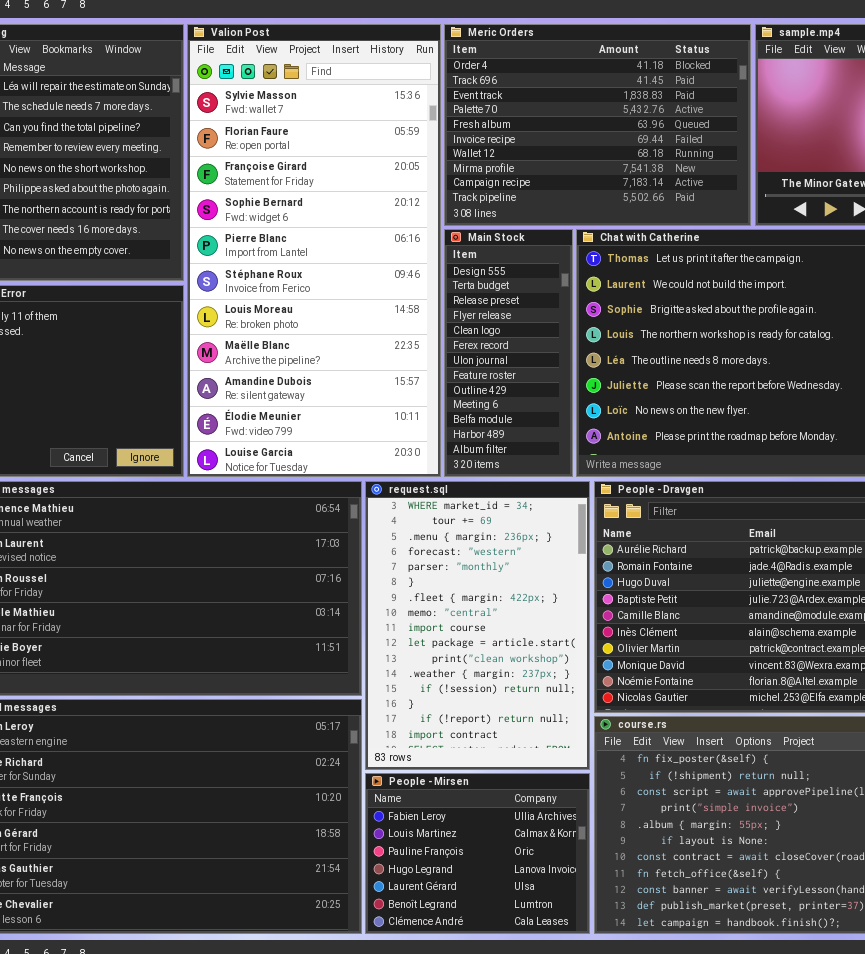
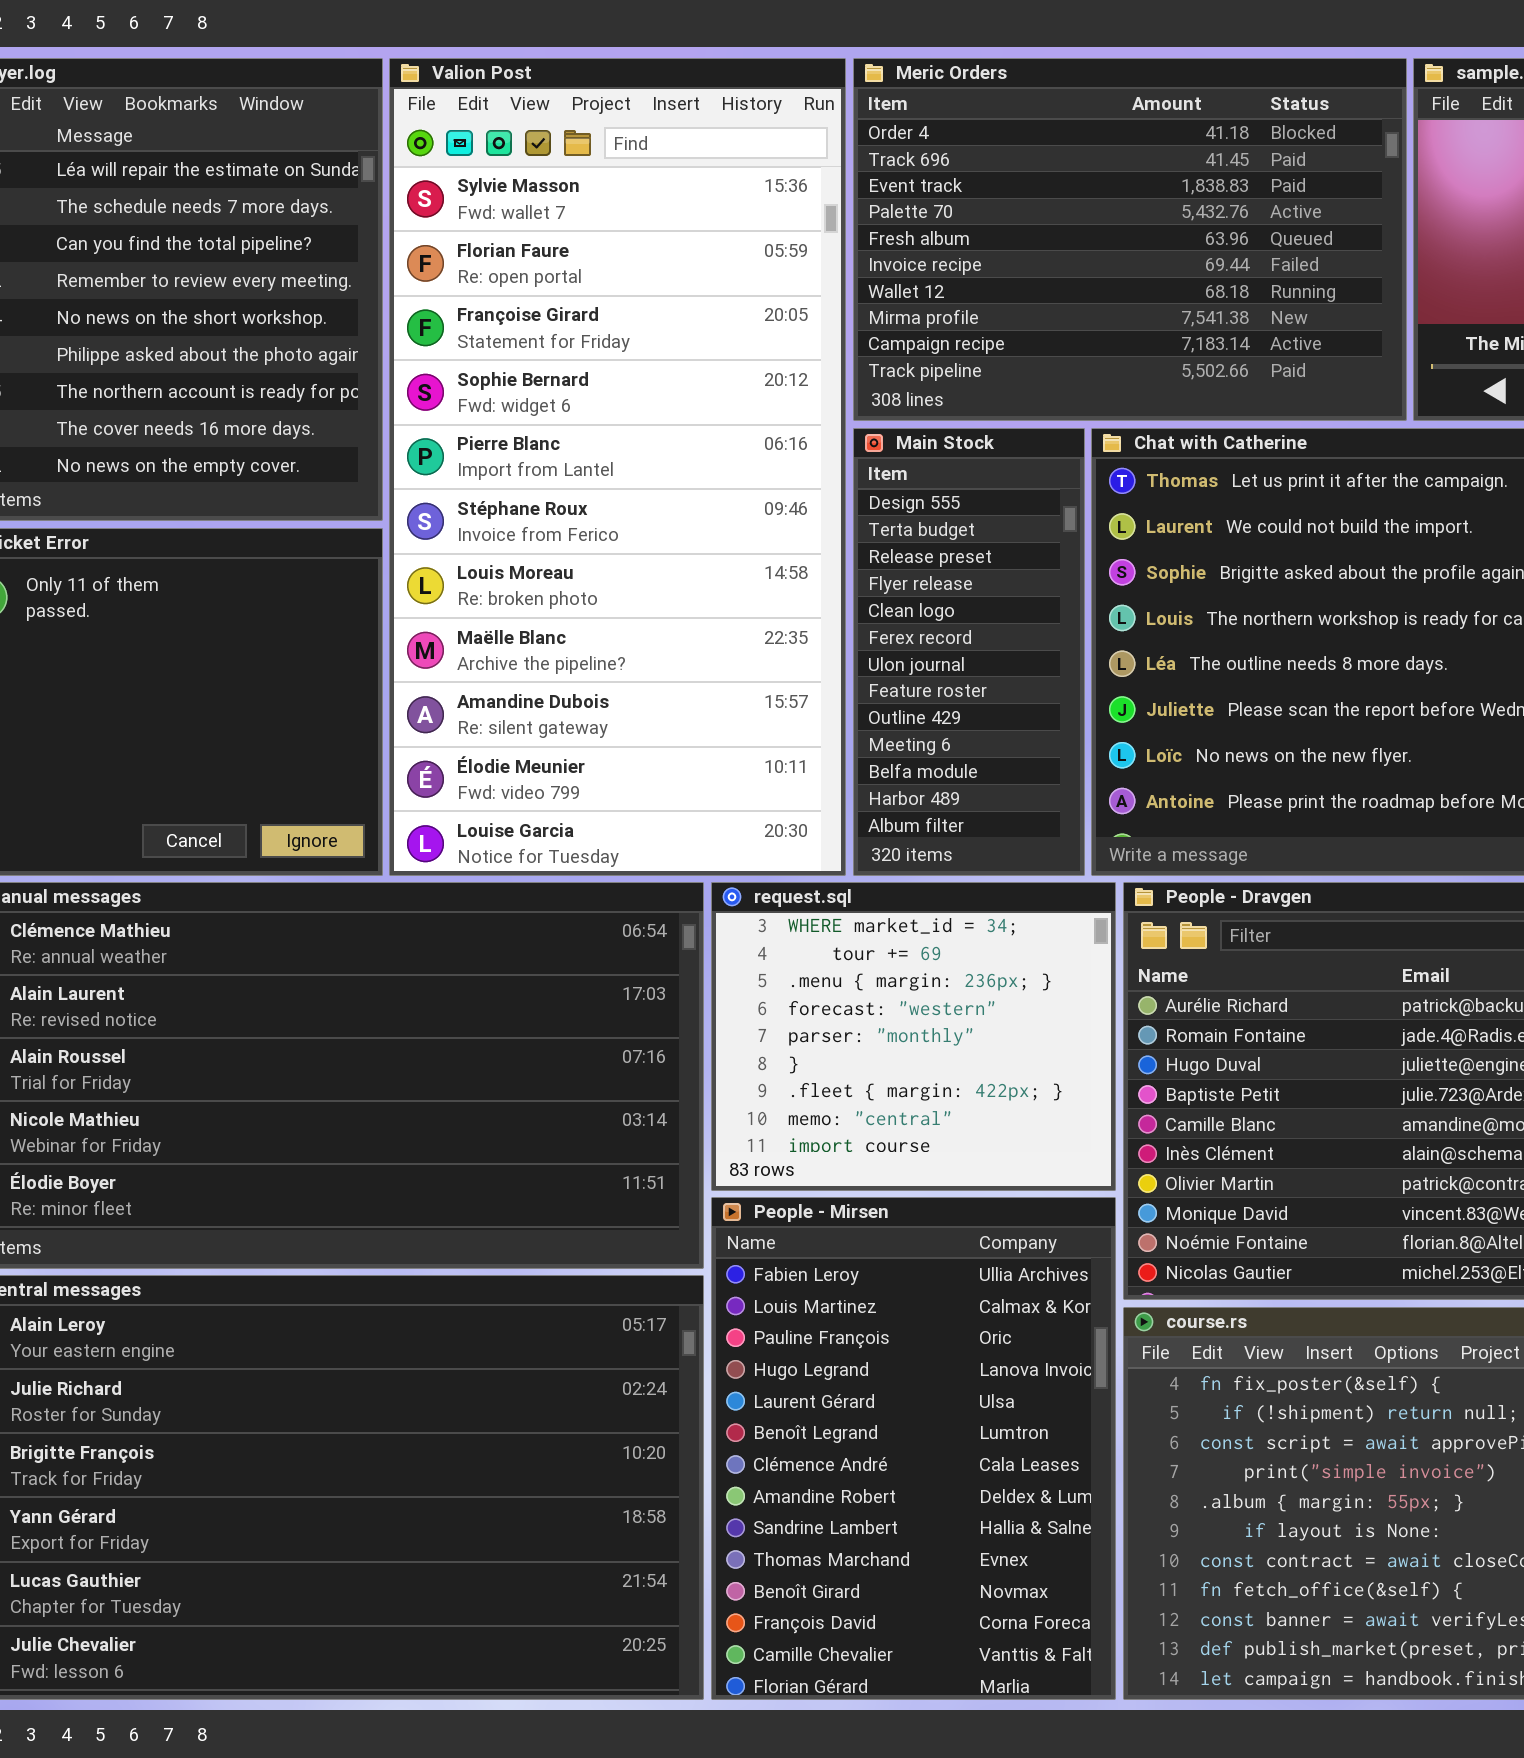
request.sql: [365,481,590,770] -> [711,882,1116,1191], resized
People - Mirsen: [365,773,590,934] -> [711,1197,1116,1700], resized

